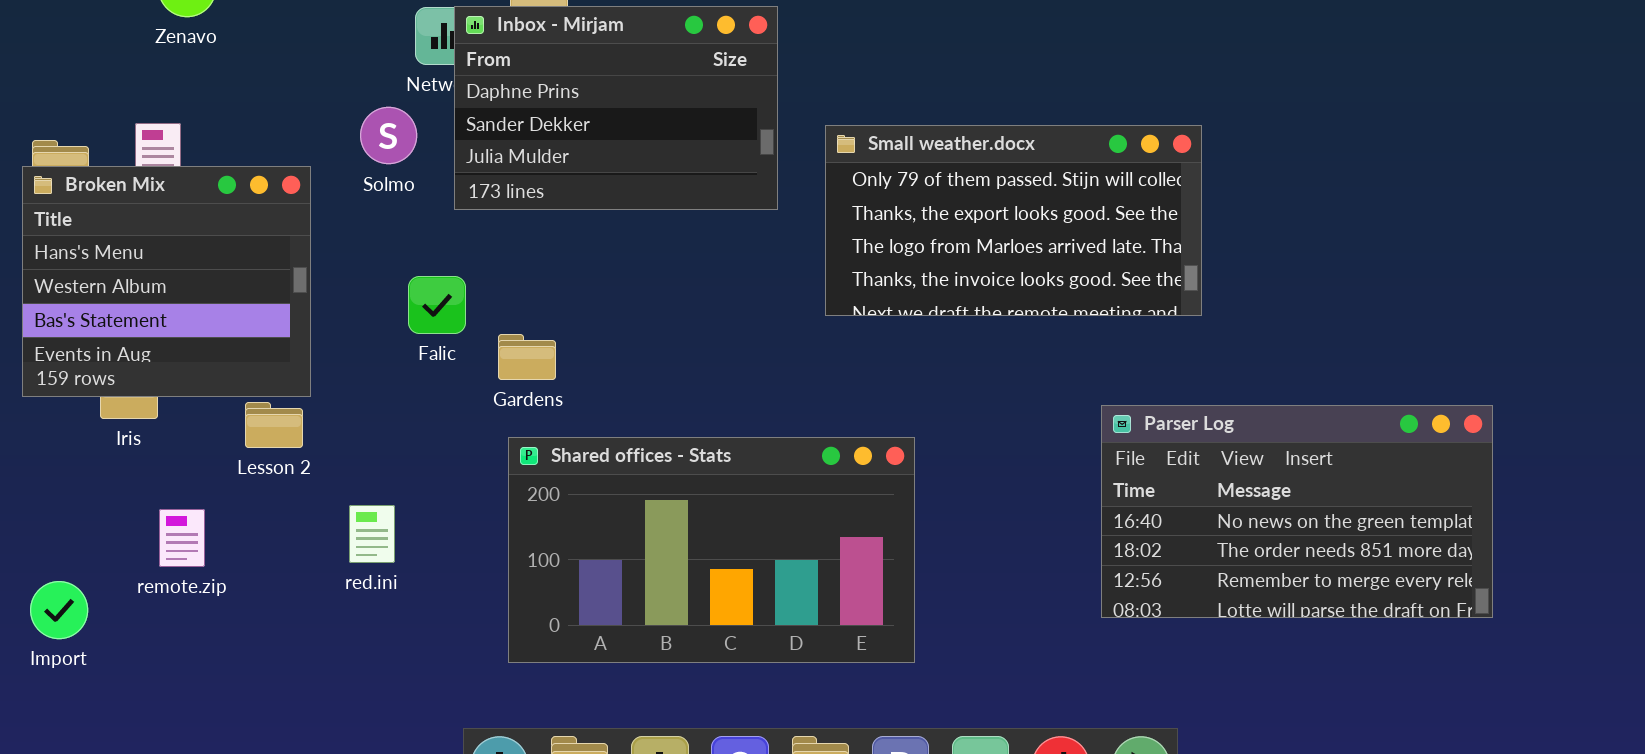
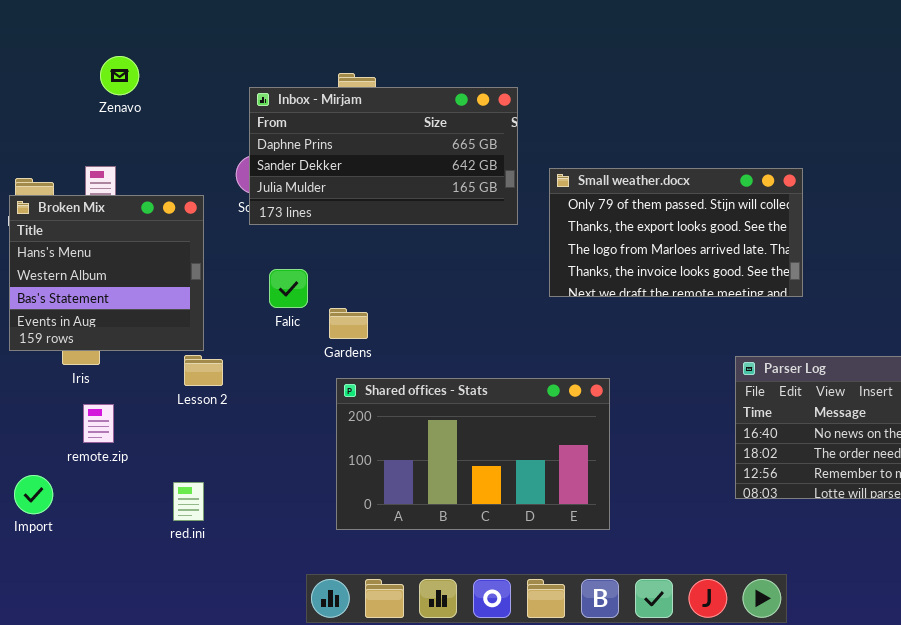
Inbox - Mirjam: [454,6,778,210] -> [249,87,518,225], resized
Lesson 2: [245,402,303,448] -> [184,355,223,386], moved
red.ini: [349,505,395,563] -> [173,482,204,521], moved
remote.zip: [159,509,205,567] -> [83,404,114,443], moved

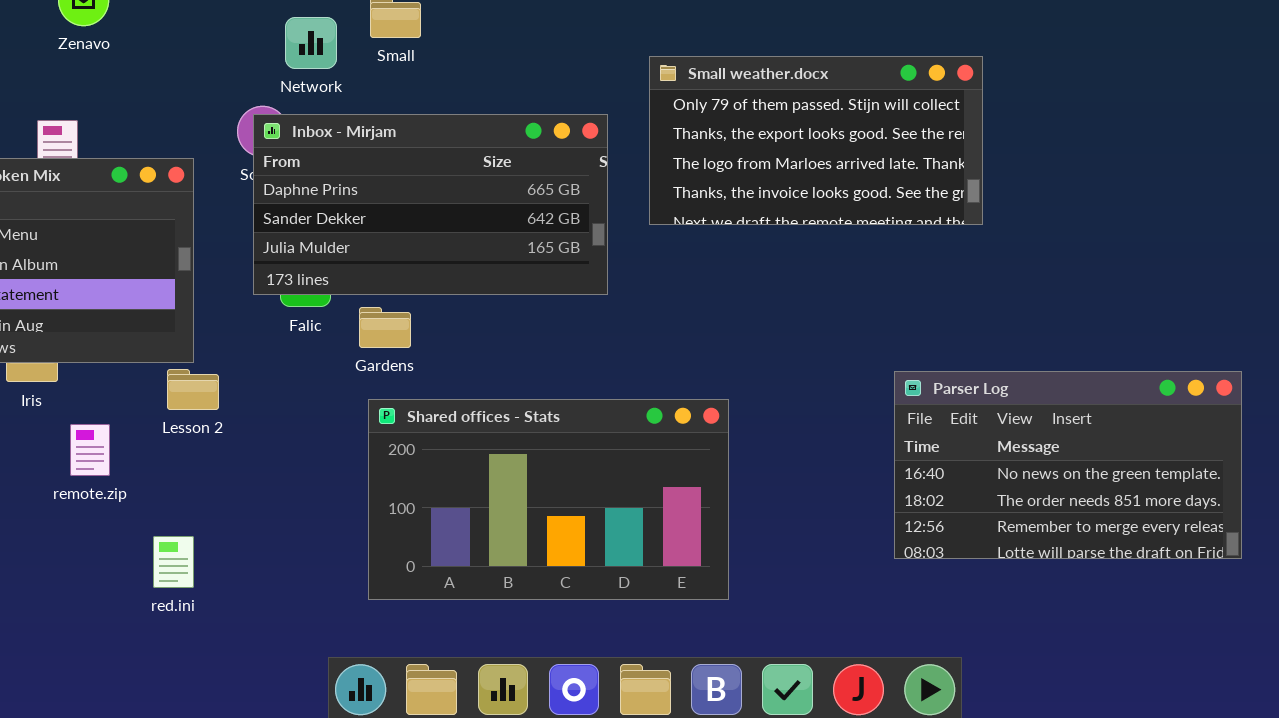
Inbox - Mirjam: [249,87,518,225] -> [253,114,608,295], moved
Small weather.docx: [549,168,803,297] -> [649,56,983,225], moved
remote.zip: [83,404,114,443] -> [70,424,110,476], moved

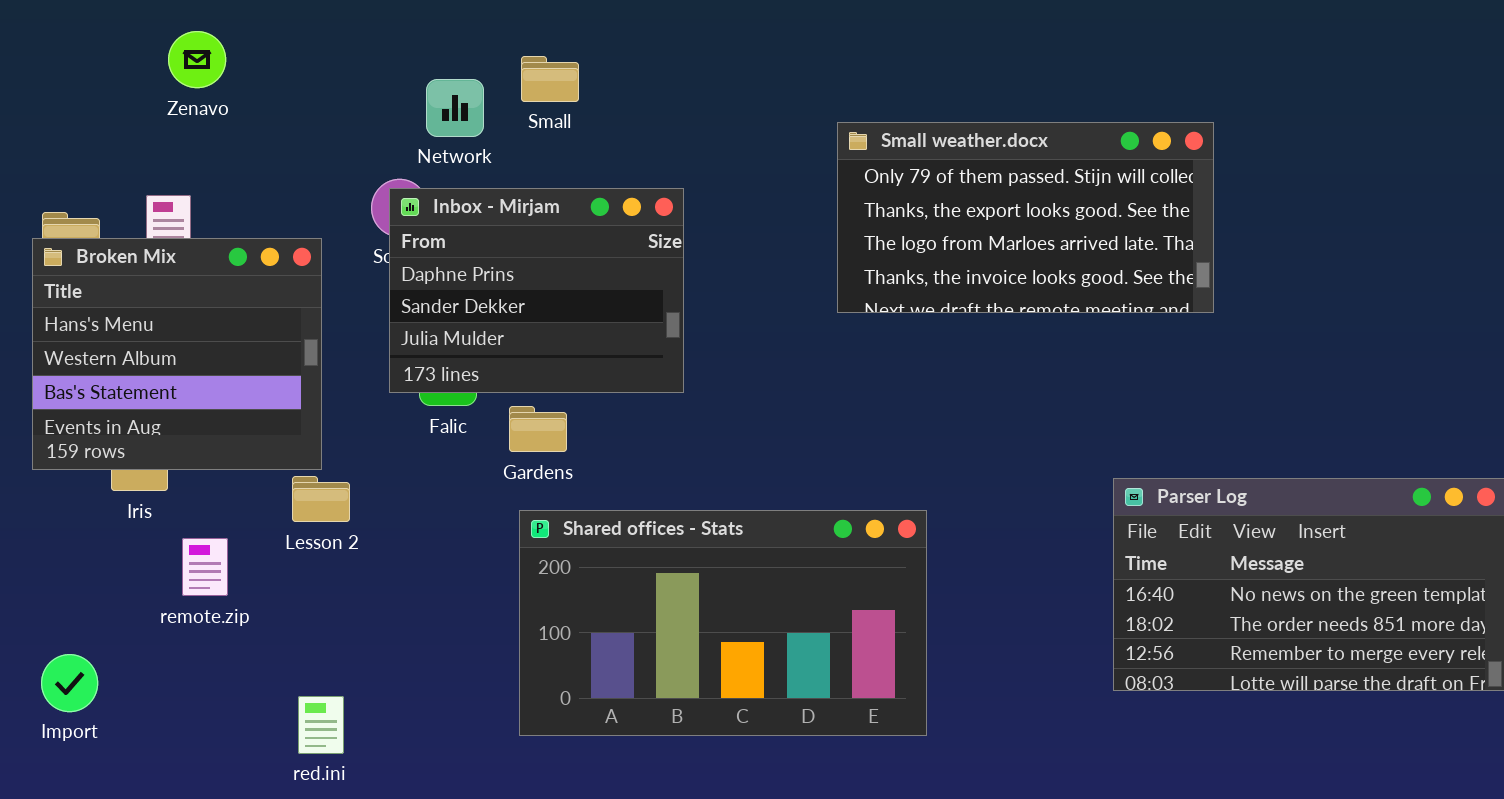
Inbox - Mirjam: [253,114,608,295] -> [389,188,684,393], resized
red.ini: [153,536,194,588] -> [298,696,344,754], moved

